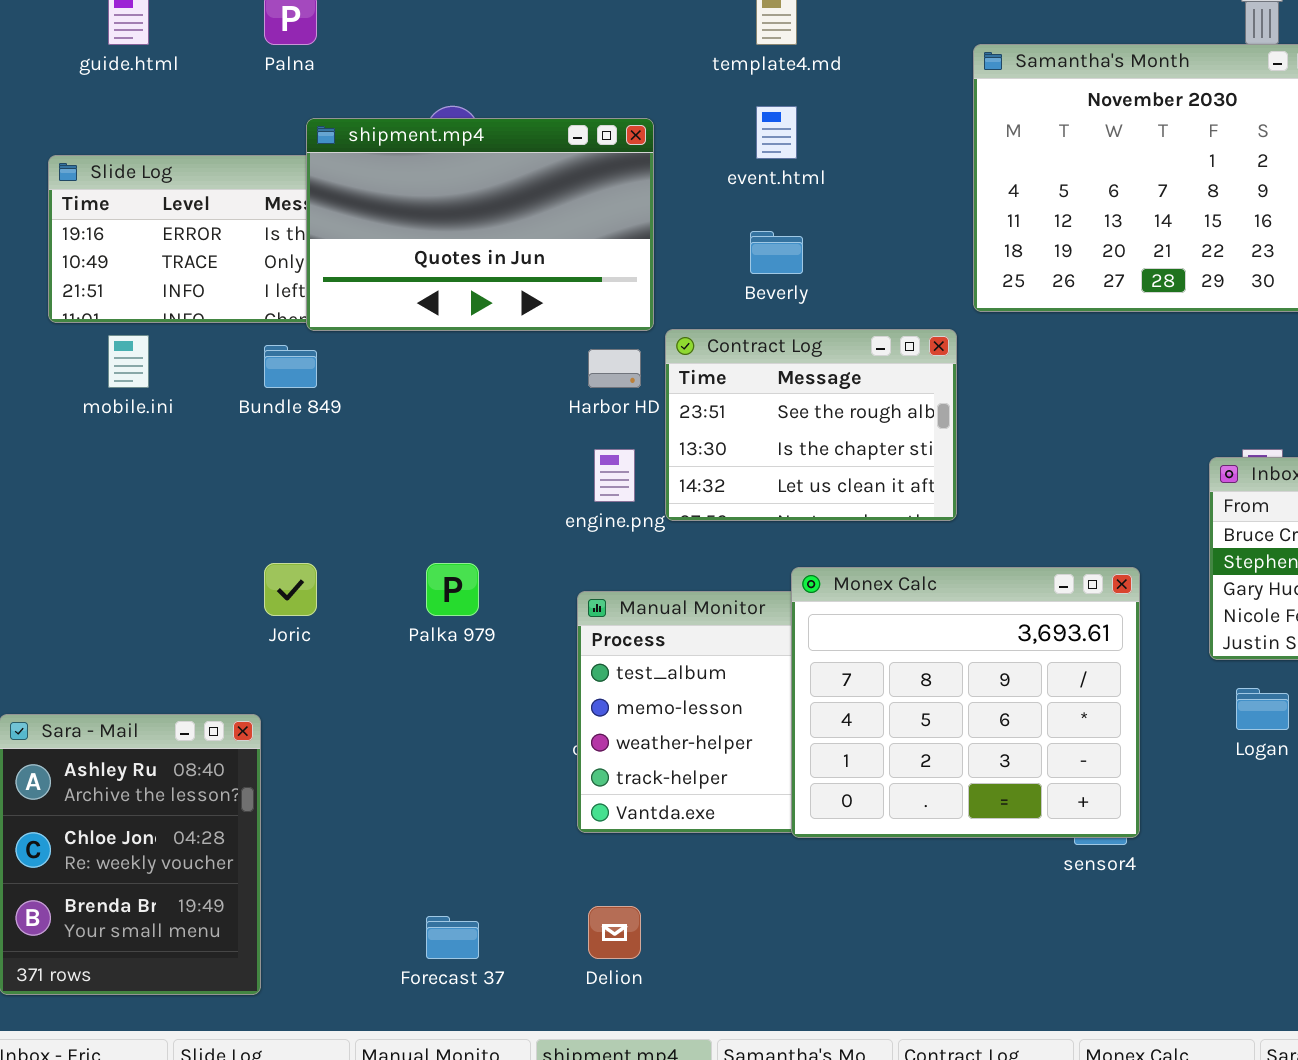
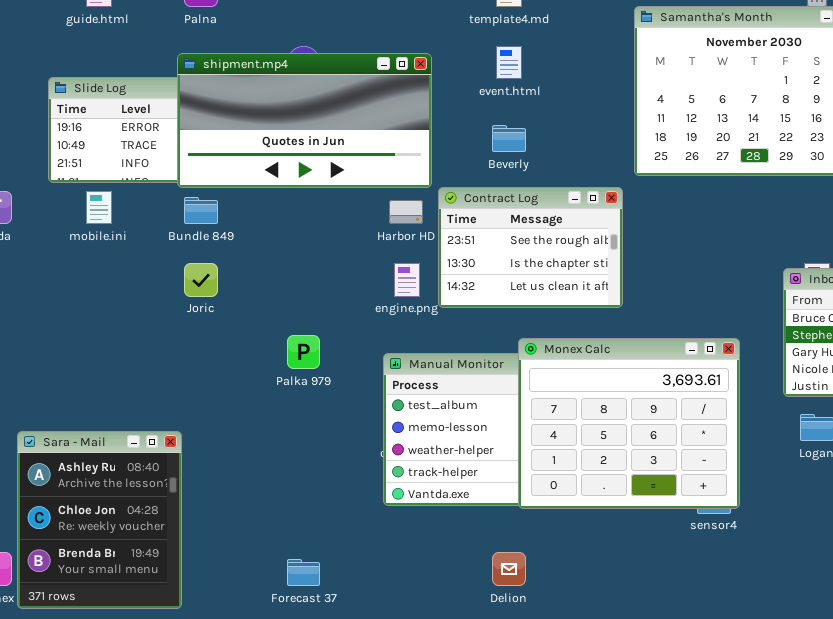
shipment.mp4: [306,118,654,331] -> [177,53,432,188], resized
Joric: [264,563,317,616] -> [184,263,218,297], moved
Delion: [588,906,641,959] -> [492,552,526,586], moved

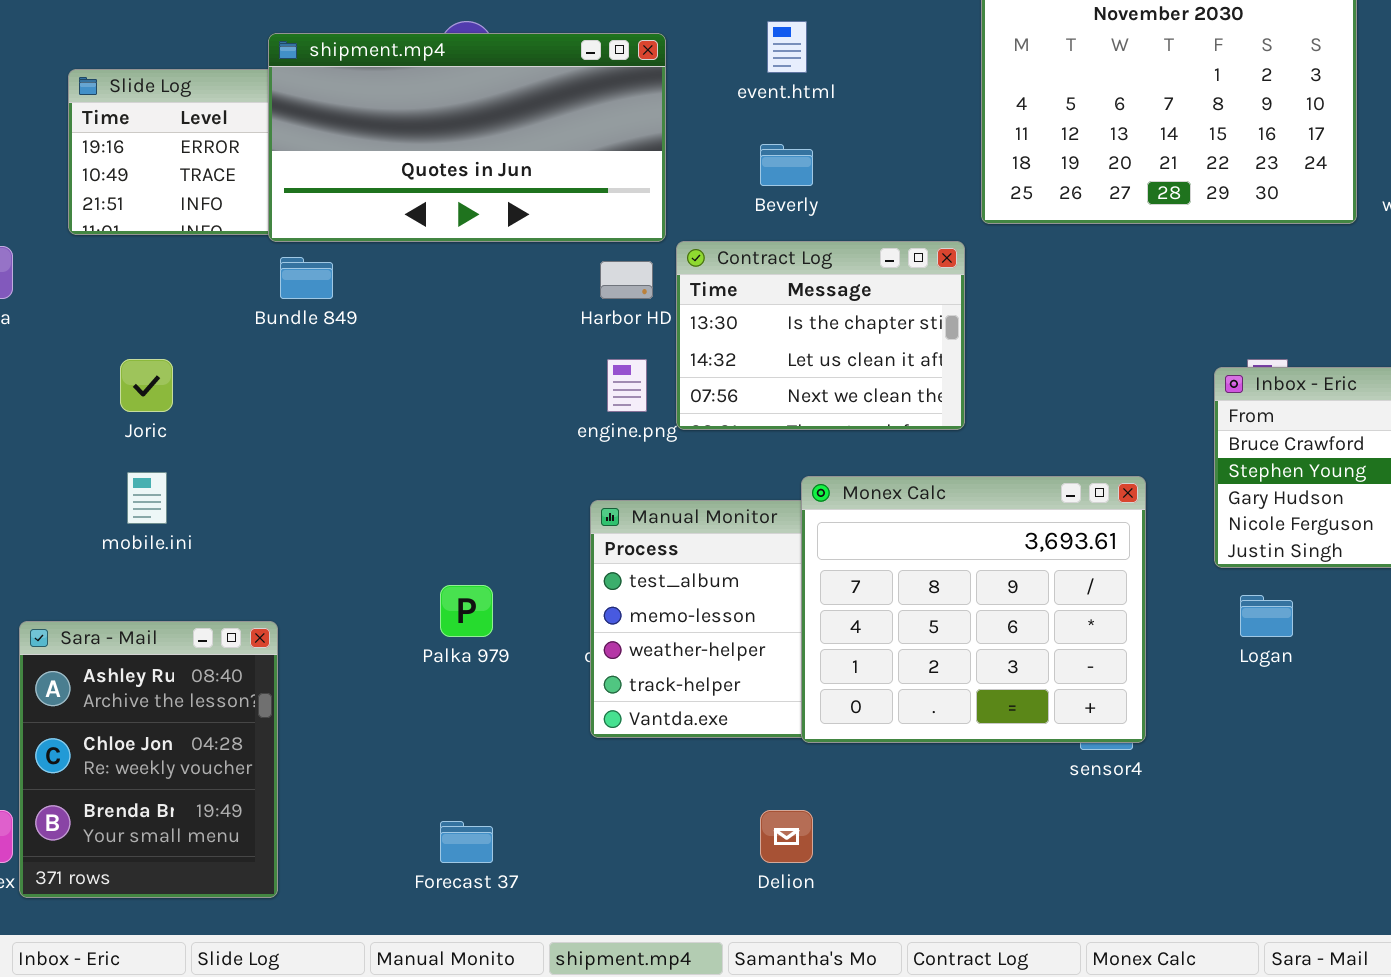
Contract Log: [438,187,623,308] -> [676,241,965,430], scrolled down 1 row
mobile.ini: [86,191,112,224] -> [127,472,167,524], moved
Joric: [184,263,218,297] -> [120,359,173,412], moved
Palka 979: [287,335,320,369] -> [440,585,493,637], moved

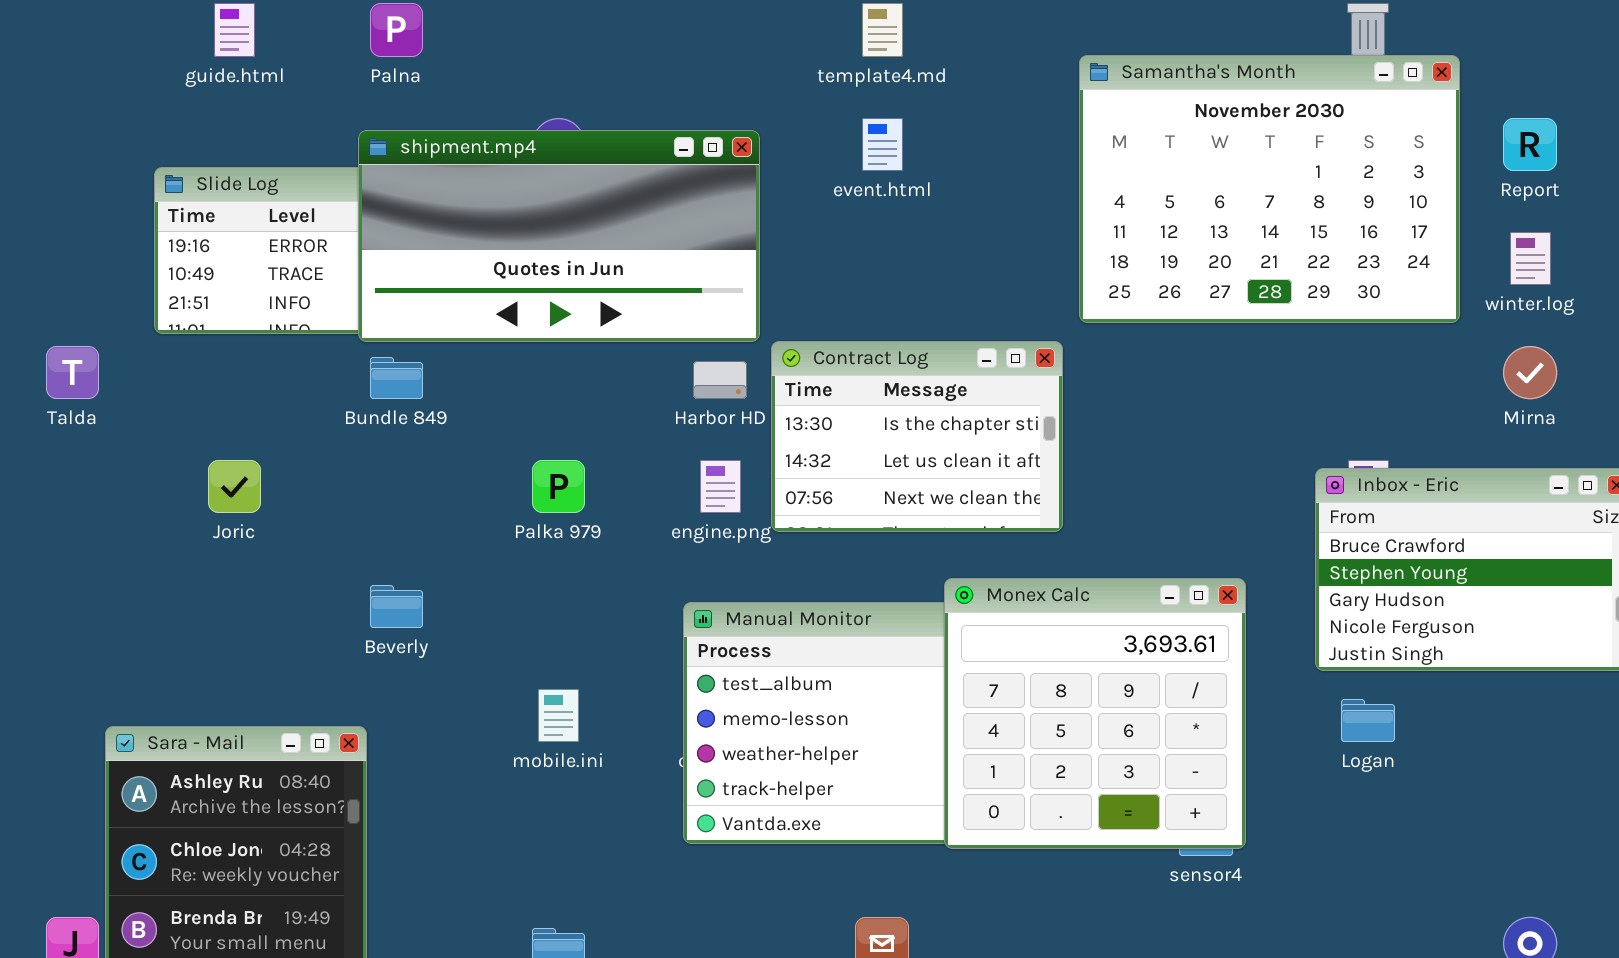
Beverly: [760,144,813,186] -> [370,585,423,628], moved
mobile.ini: [127,472,167,524] -> [538,689,579,742], moved
Monex Calc: [801,476,1146,743] -> [944,578,1246,849], resized
Palka 979: [440,585,493,637] -> [532,460,585,513], moved

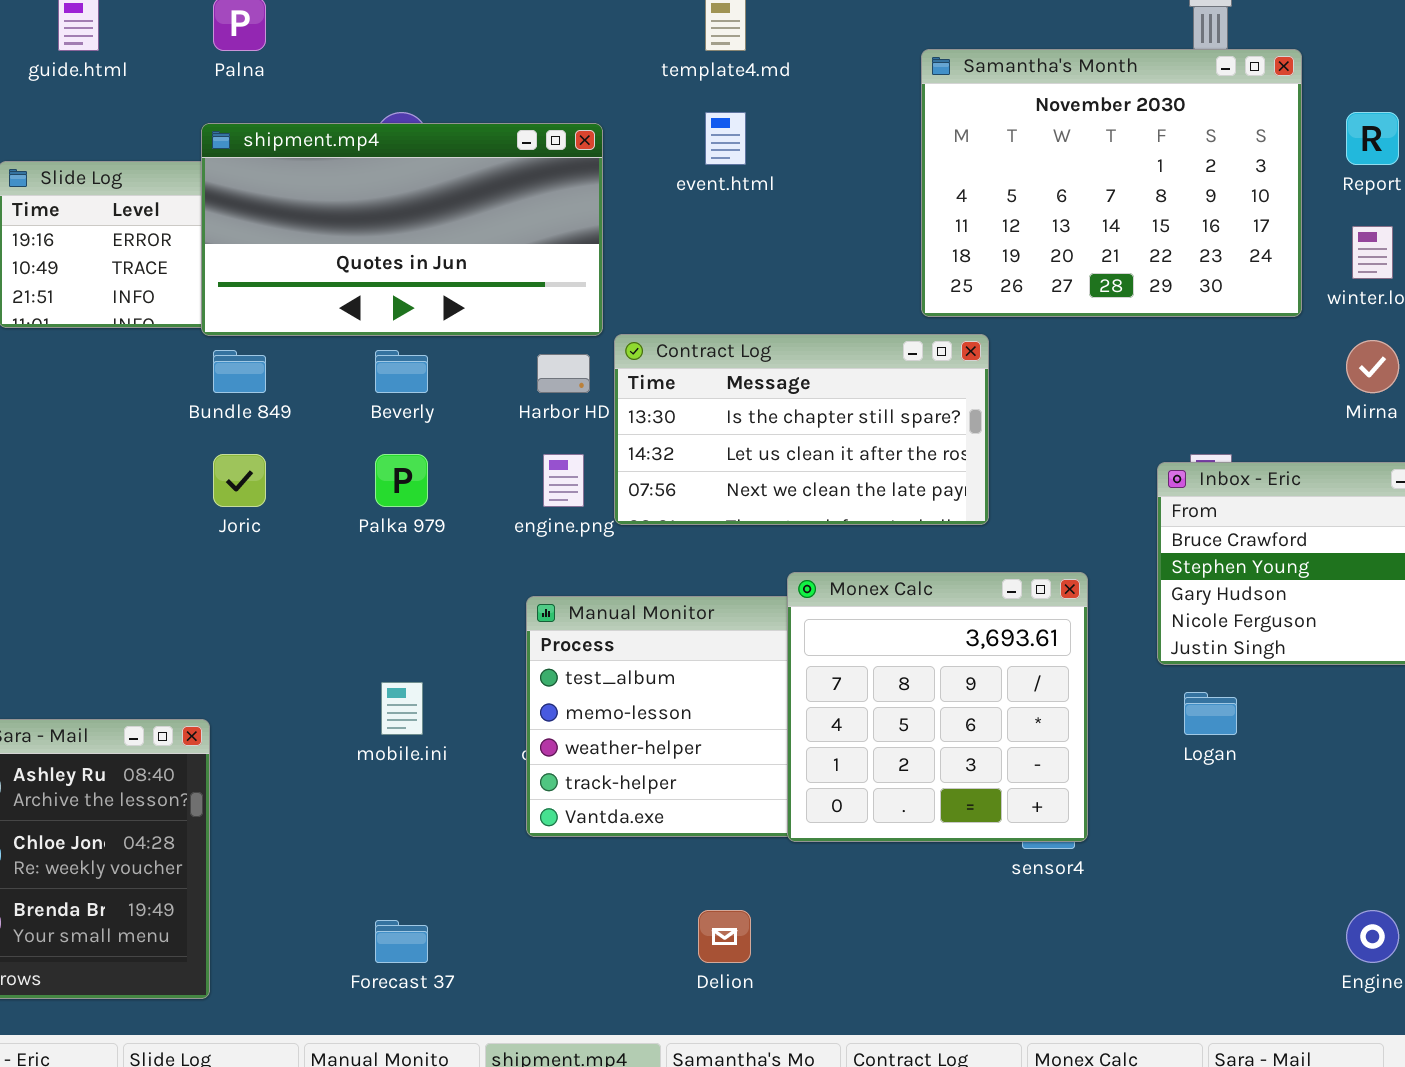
Contract Log: [771,341,1063,532] -> [614,334,989,525], resized
Joric: [208,460,261,513] -> [213,454,266,507], moved
Beverly: [370,585,423,628] -> [375,350,428,393], moved

